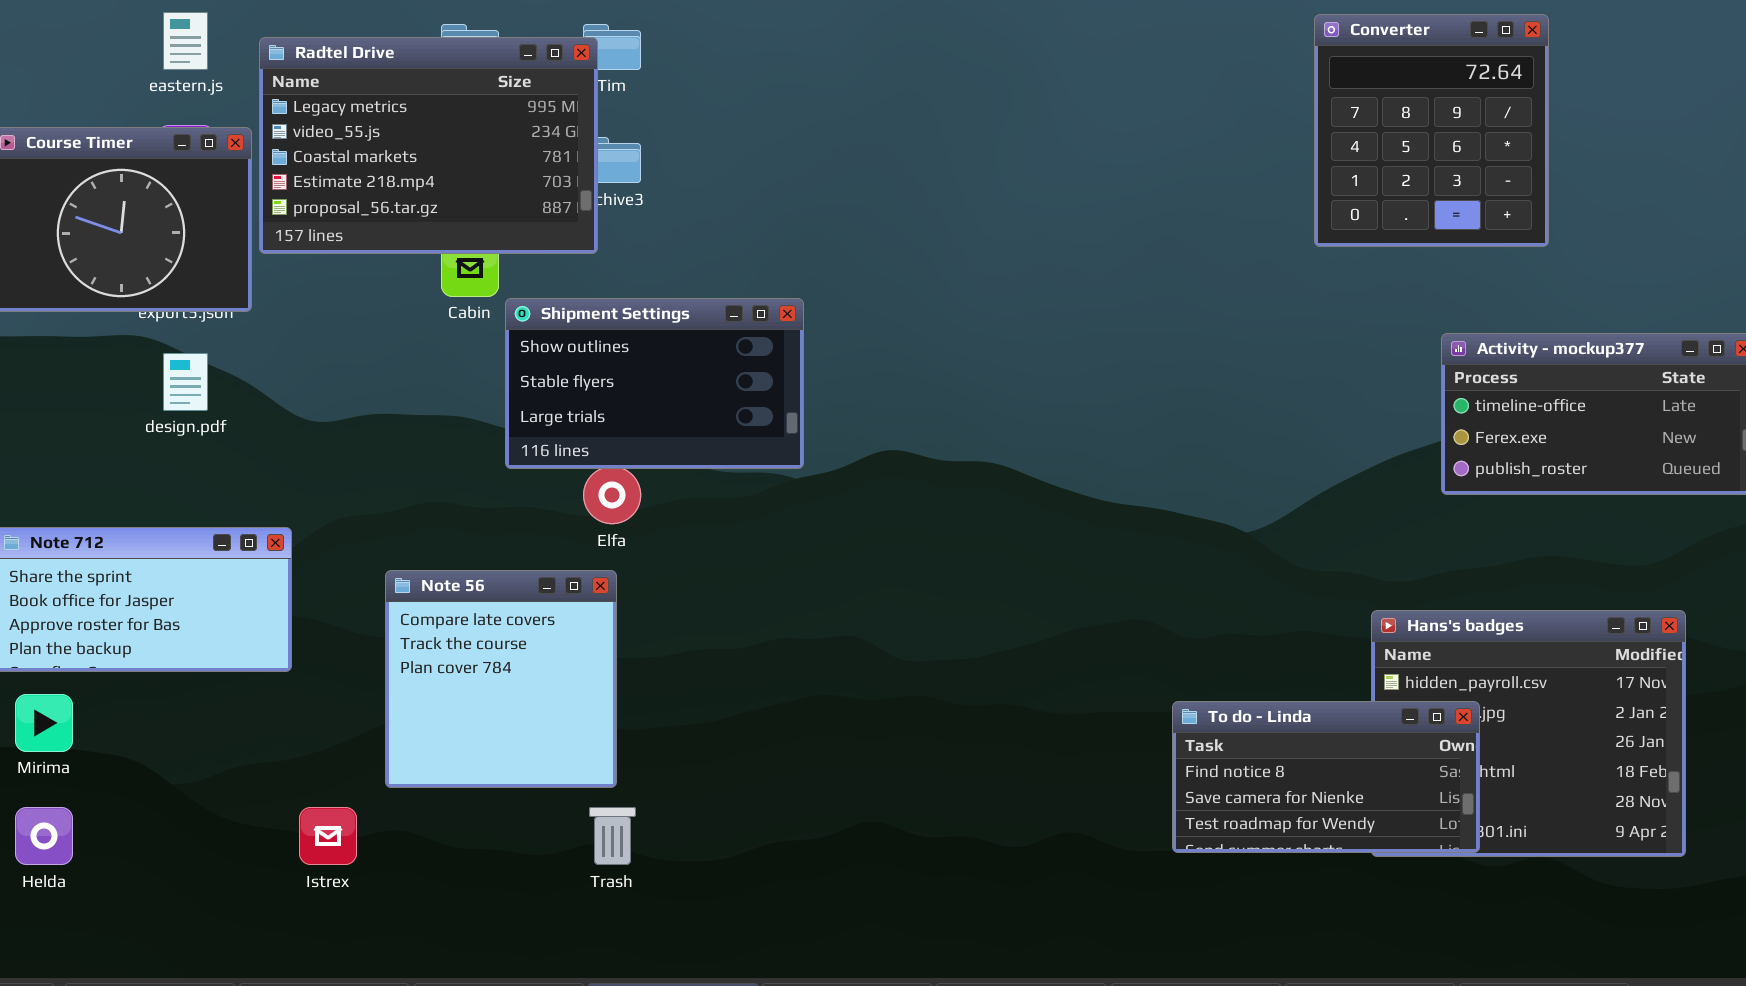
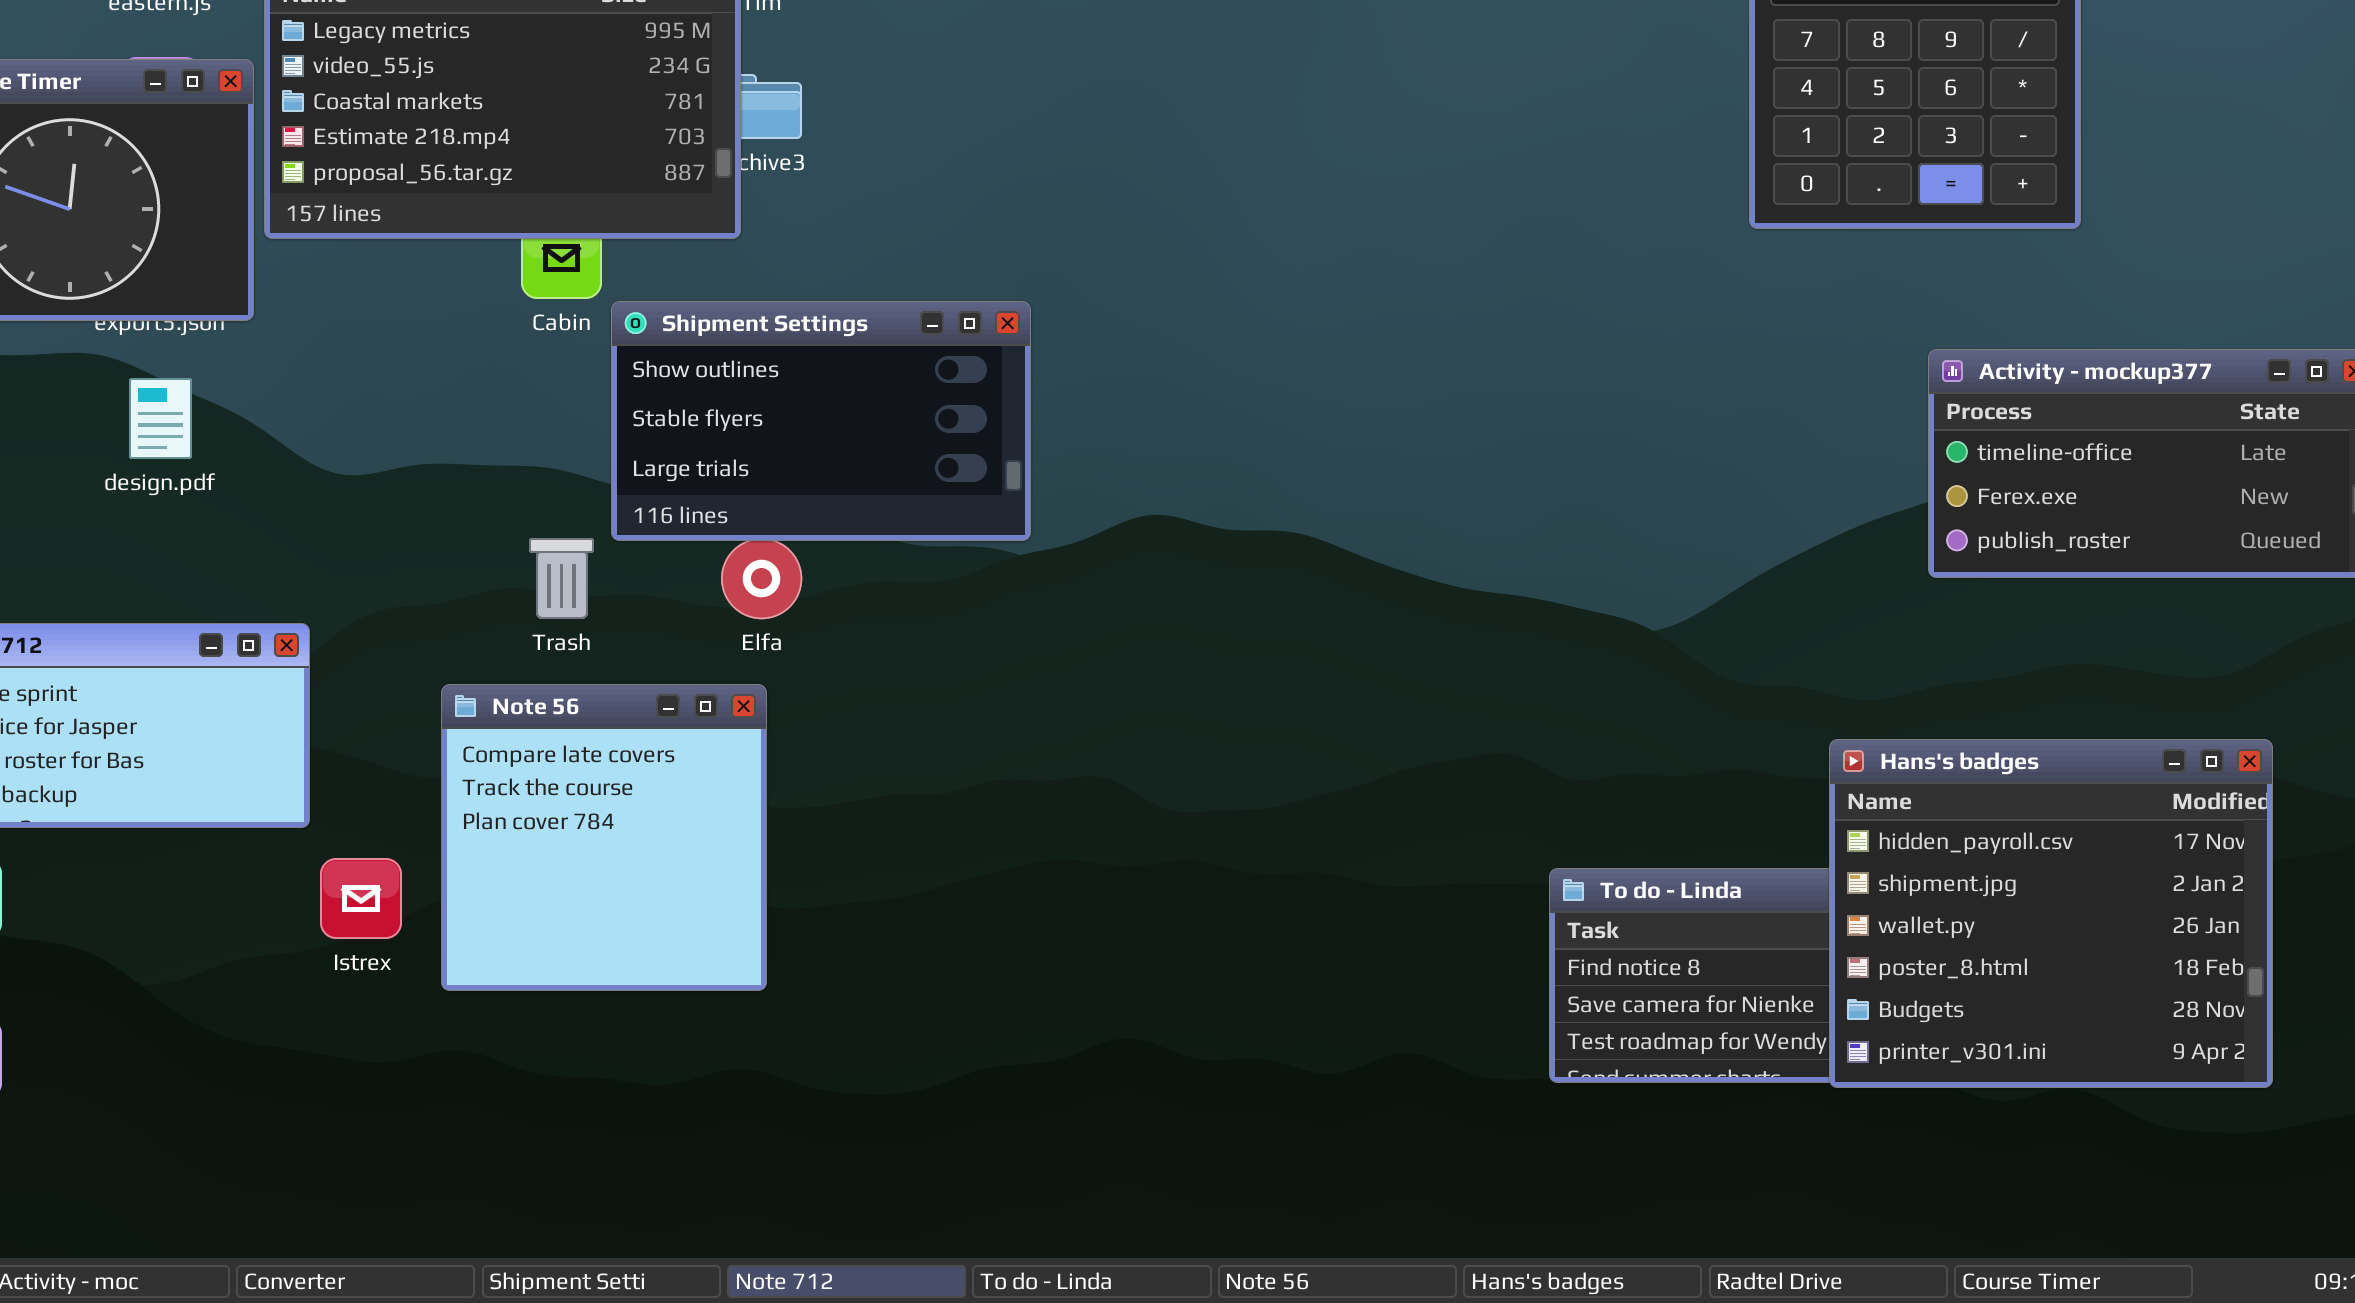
Hans's badges: [1371,610,1686,857] -> [1829,739,2273,1088], raised
Istrex: [299,807,357,865] -> [320,858,402,939], moved
Trash: [589,807,636,865] -> [529,538,594,619], moved

